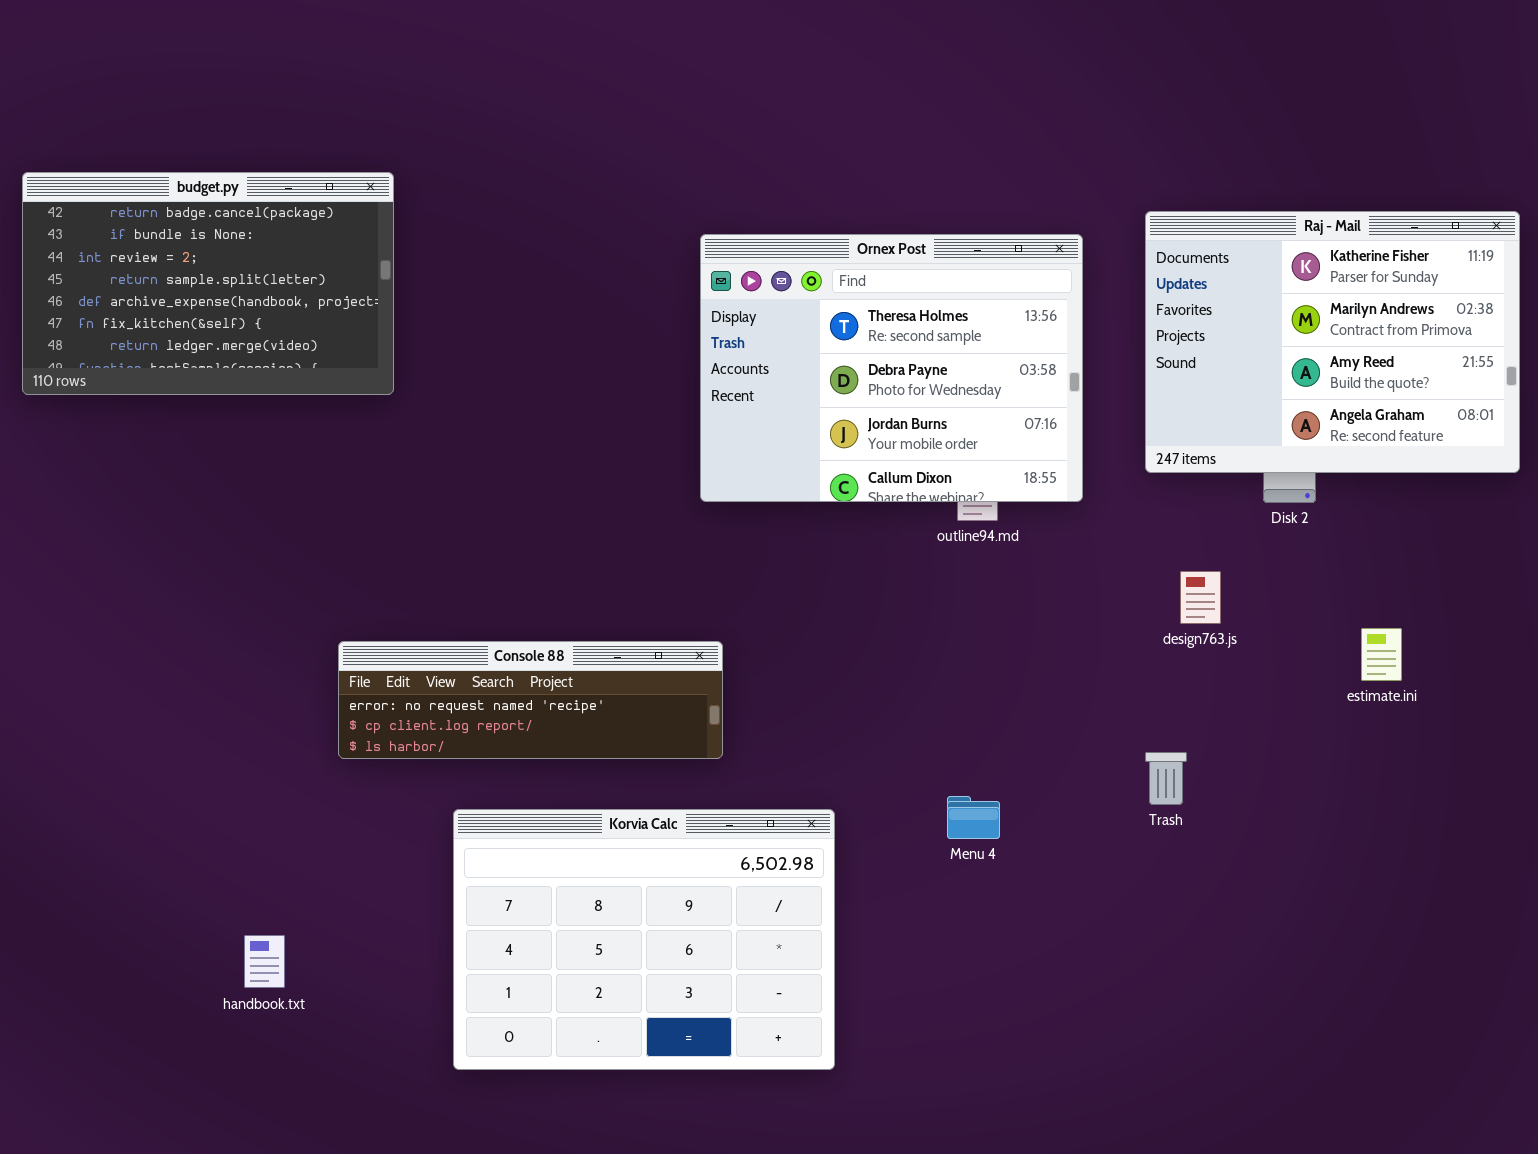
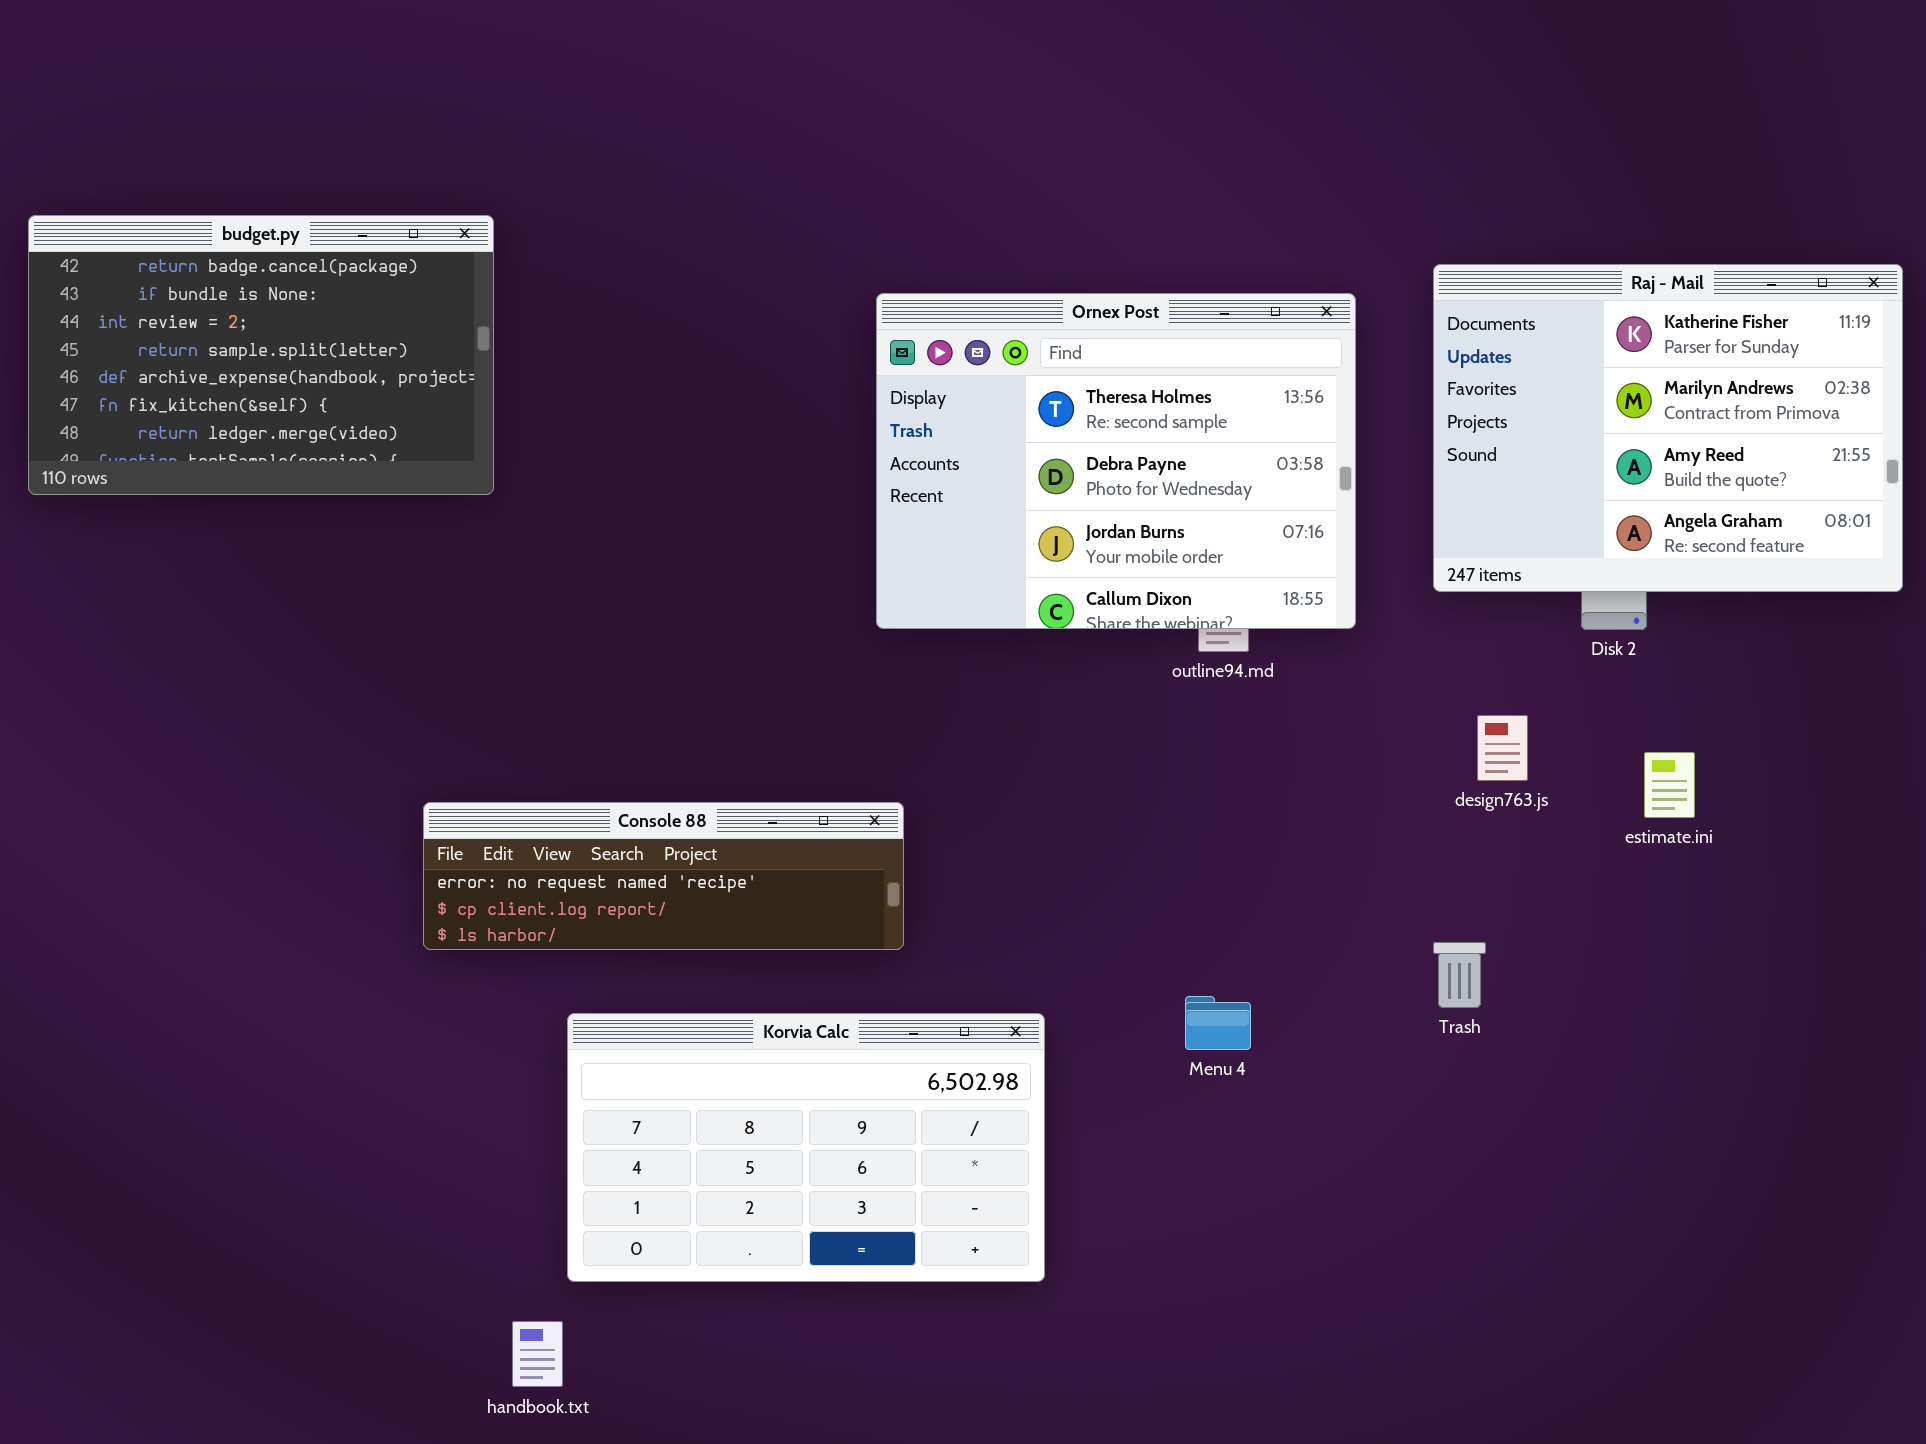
estimate.ini: [1361,628,1402,681] -> [1644,752,1695,818], moved
Korvia Calc: [453,809,835,1070] -> [567,1013,1045,1282], resized
handbook.txt: [244,935,285,988] -> [512,1321,563,1387], moved

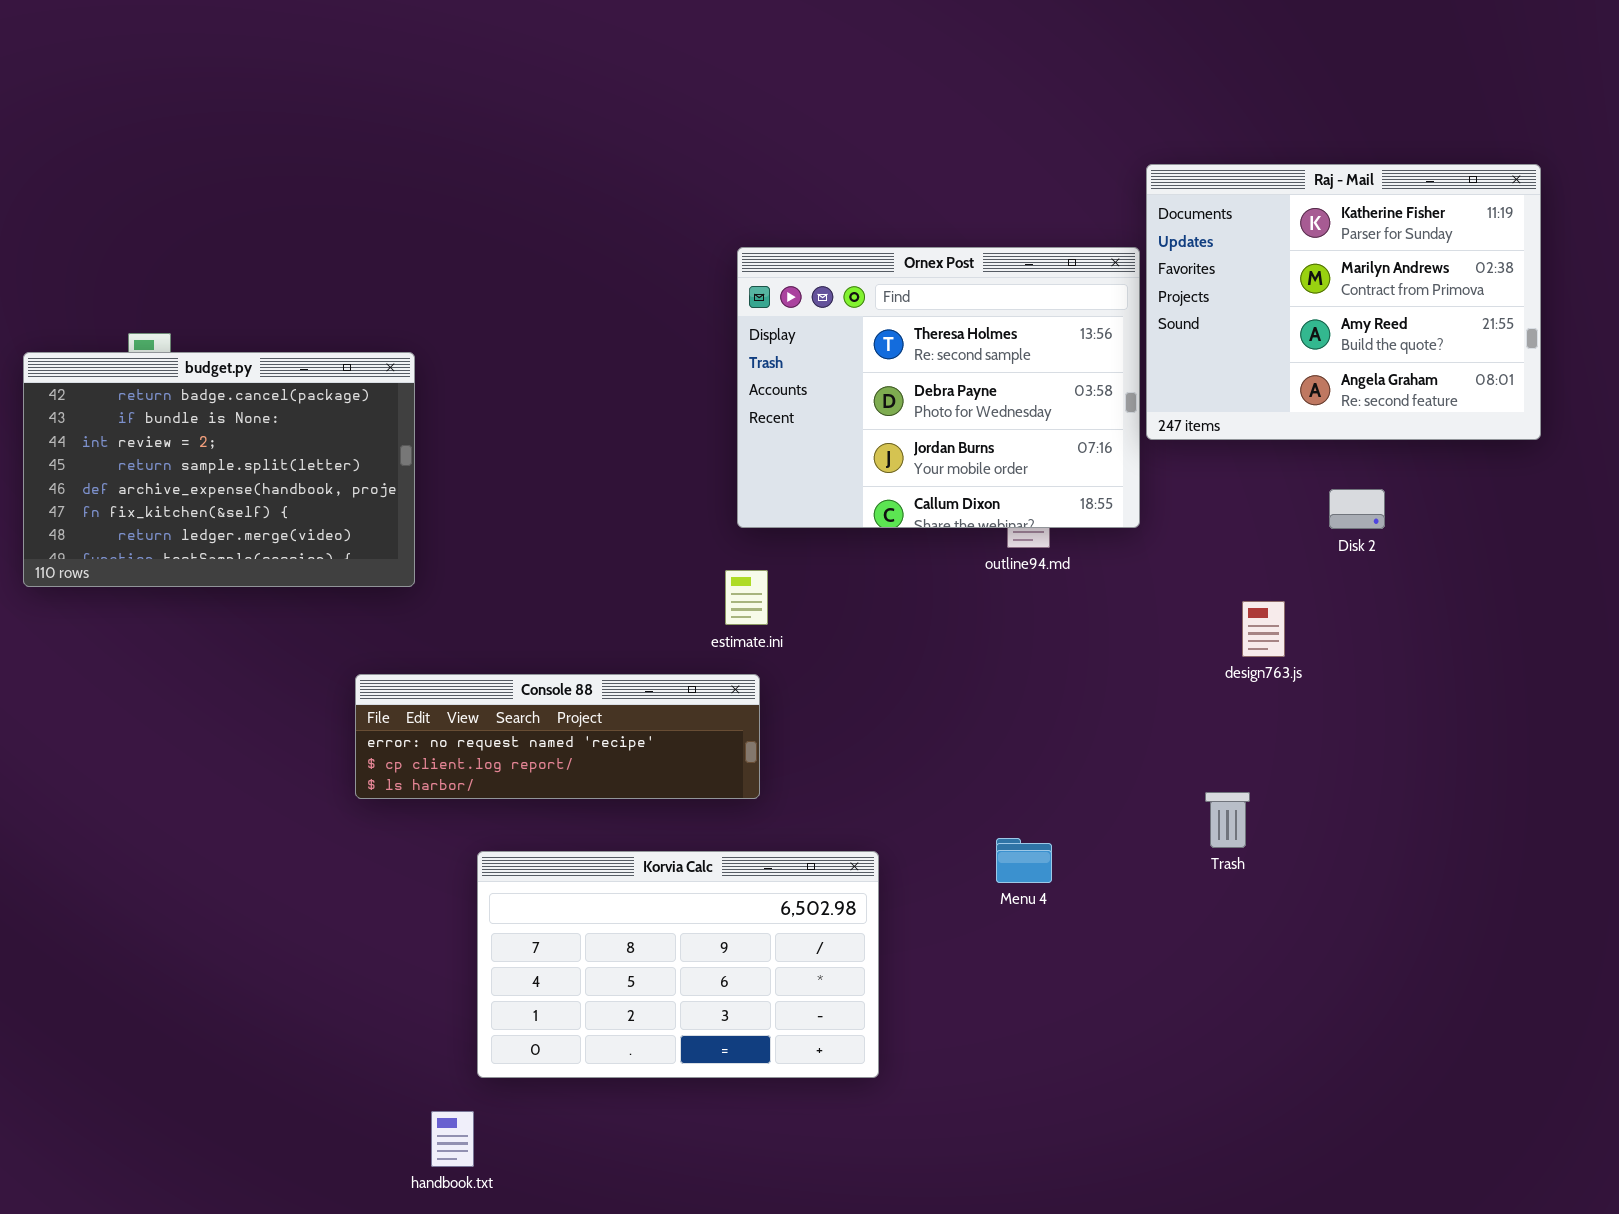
budget.py: [28,215,494,495] -> [23,352,415,587], moved
Raj - Mail: [1433,264,1903,592] -> [1146,164,1541,440], moved
estimate.ini: [1644,752,1695,818] -> [725,570,768,625], moved

